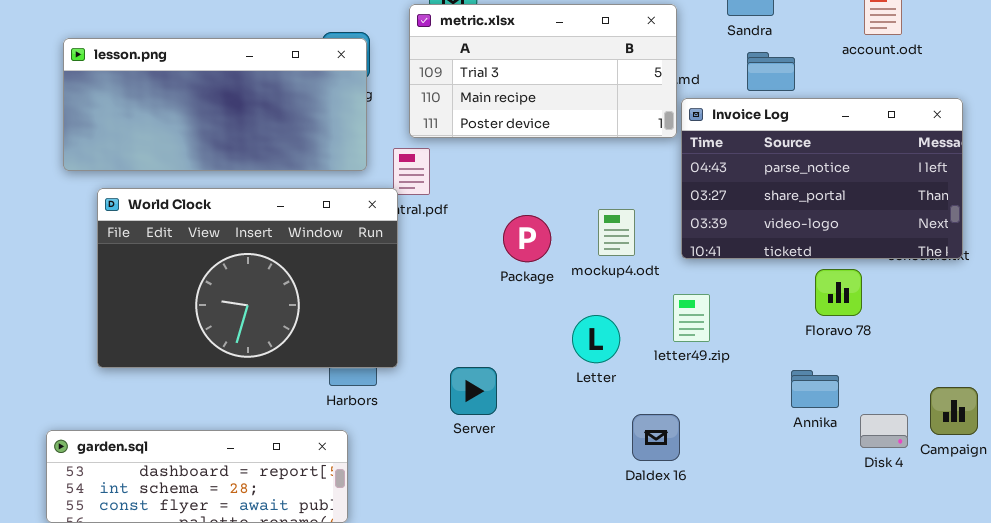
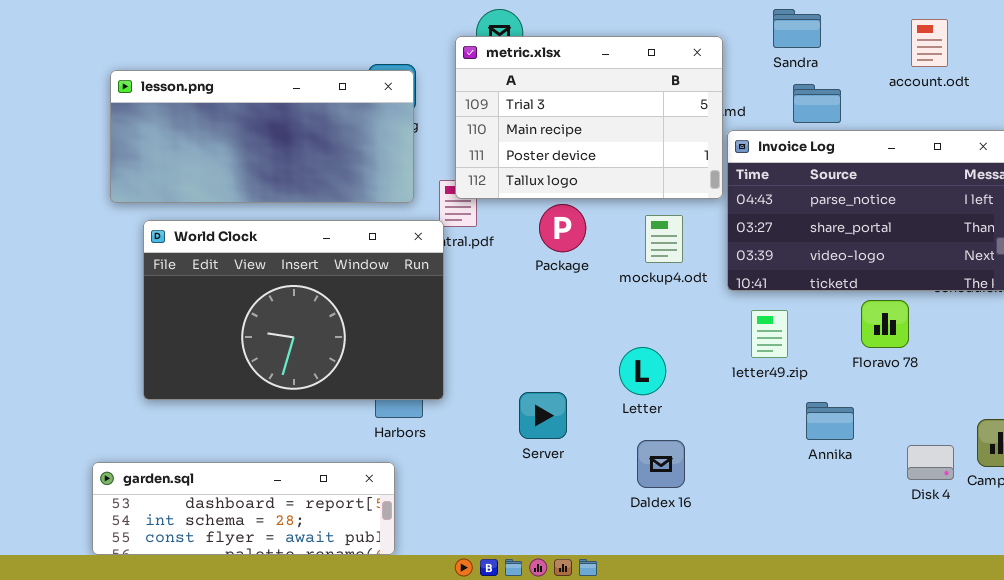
metric.xlsx: [409,4,677,138] -> [455,36,723,199], resized
mockup4.odt: [598,209,635,256] -> [645,215,683,263], moved
Package: [503,215,551,262] -> [539,204,586,252], moved
letter49.zip: [673,294,710,342] -> [751,310,788,358], moved
Server: [450,367,497,415] -> [519,392,567,439], moved
Annika: [791,370,839,408] -> [806,402,854,440], moved
Daldex 16: [632,414,680,461] -> [637,440,685,488], moved

